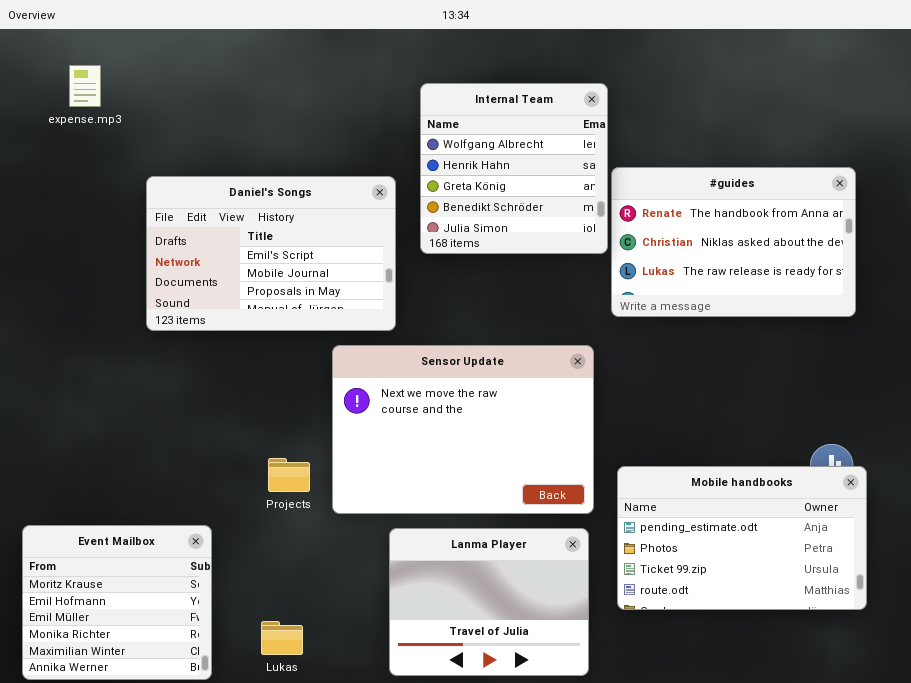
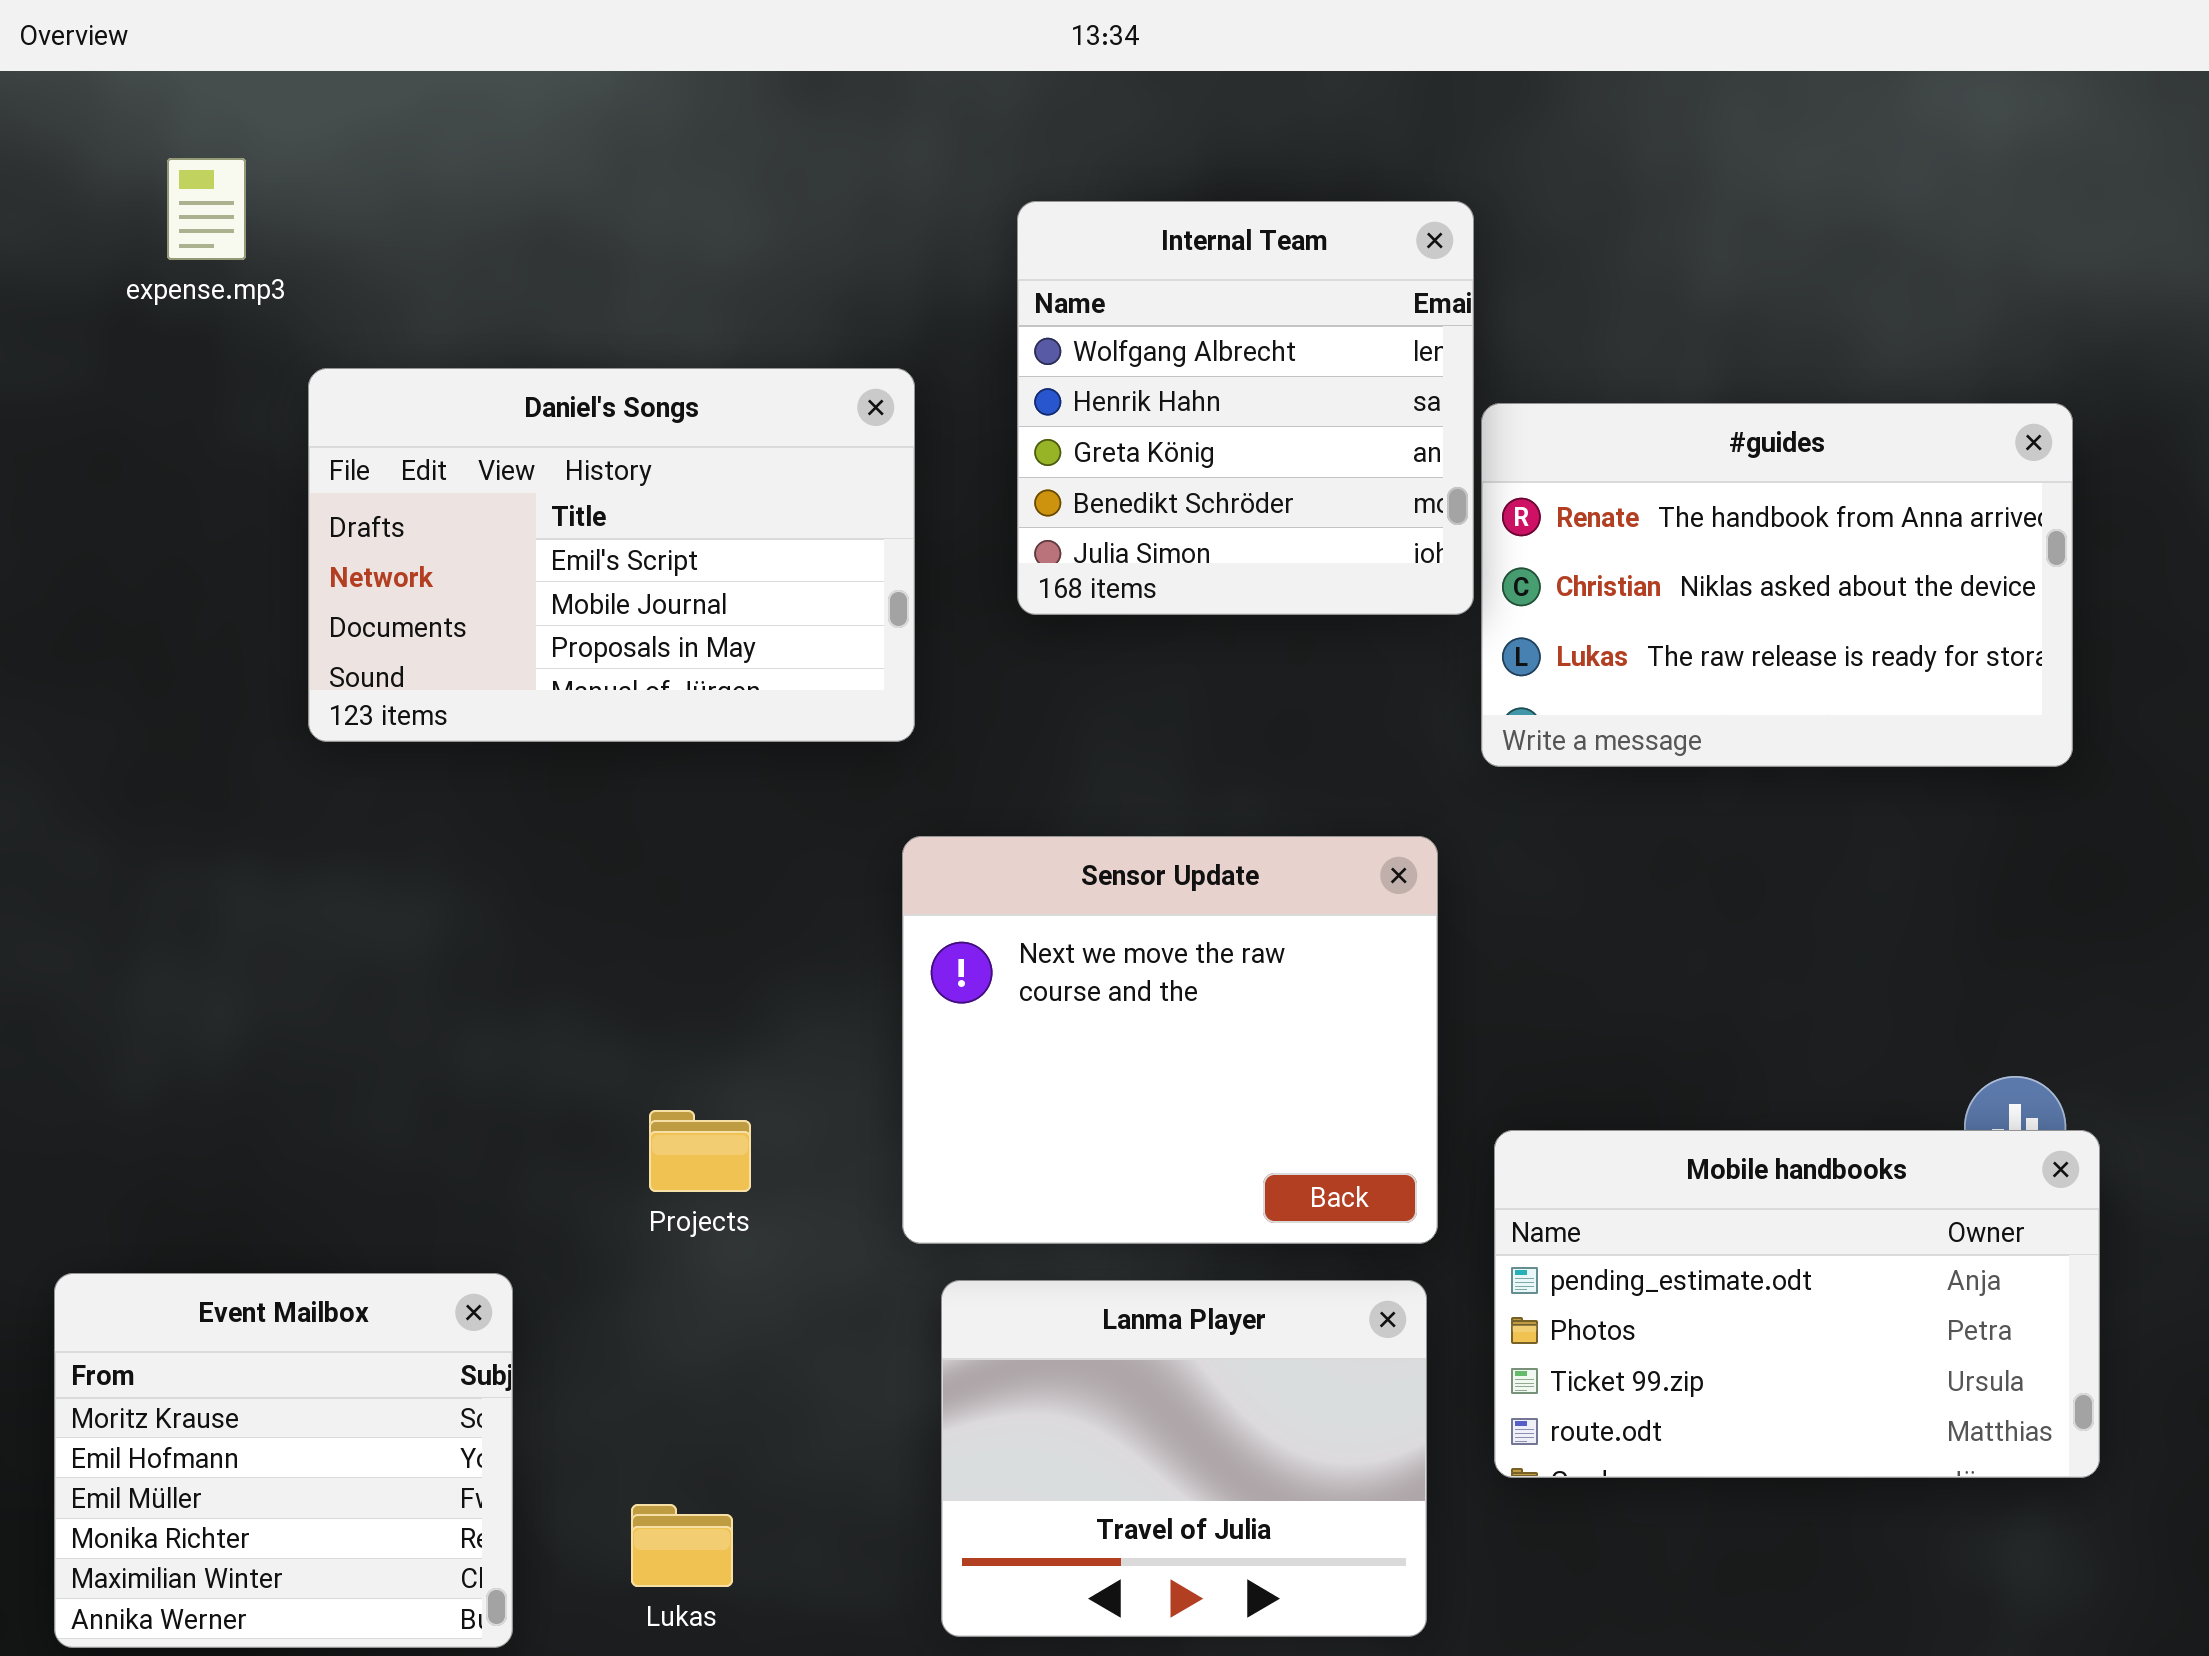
Daniel's Songs: [146,176,396,331] -> [308,368,915,742], moved
Sensor Update: [332,345,594,514] -> [902,836,1438,1244], resized

